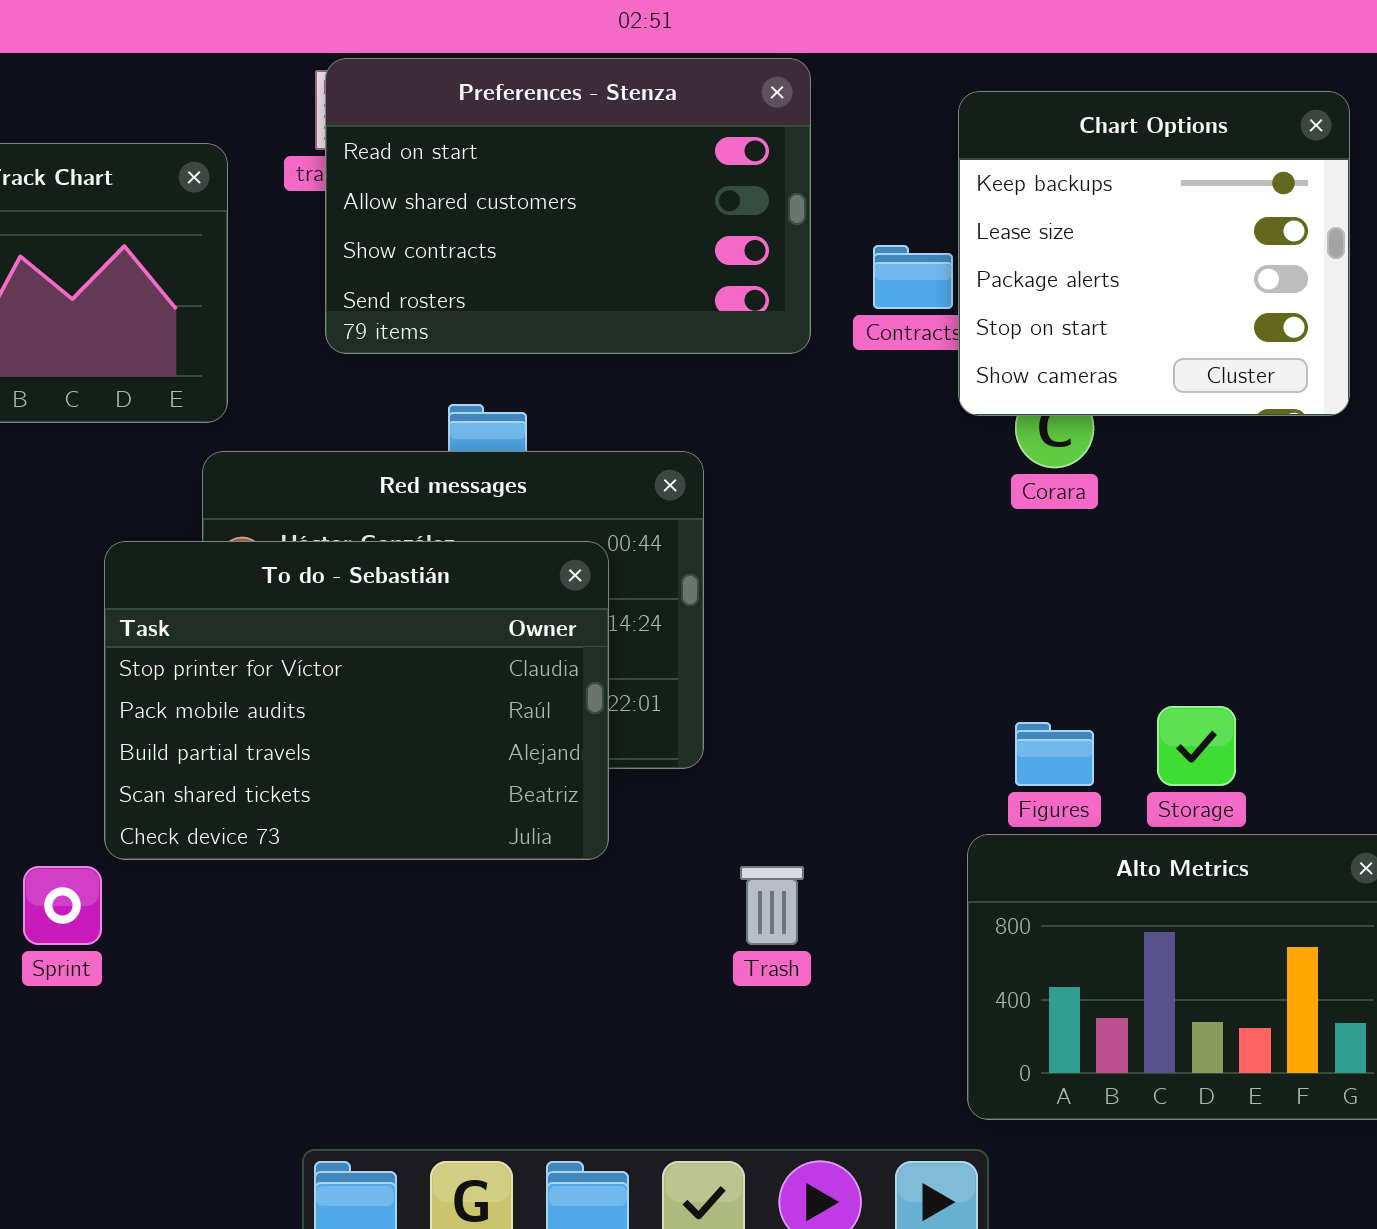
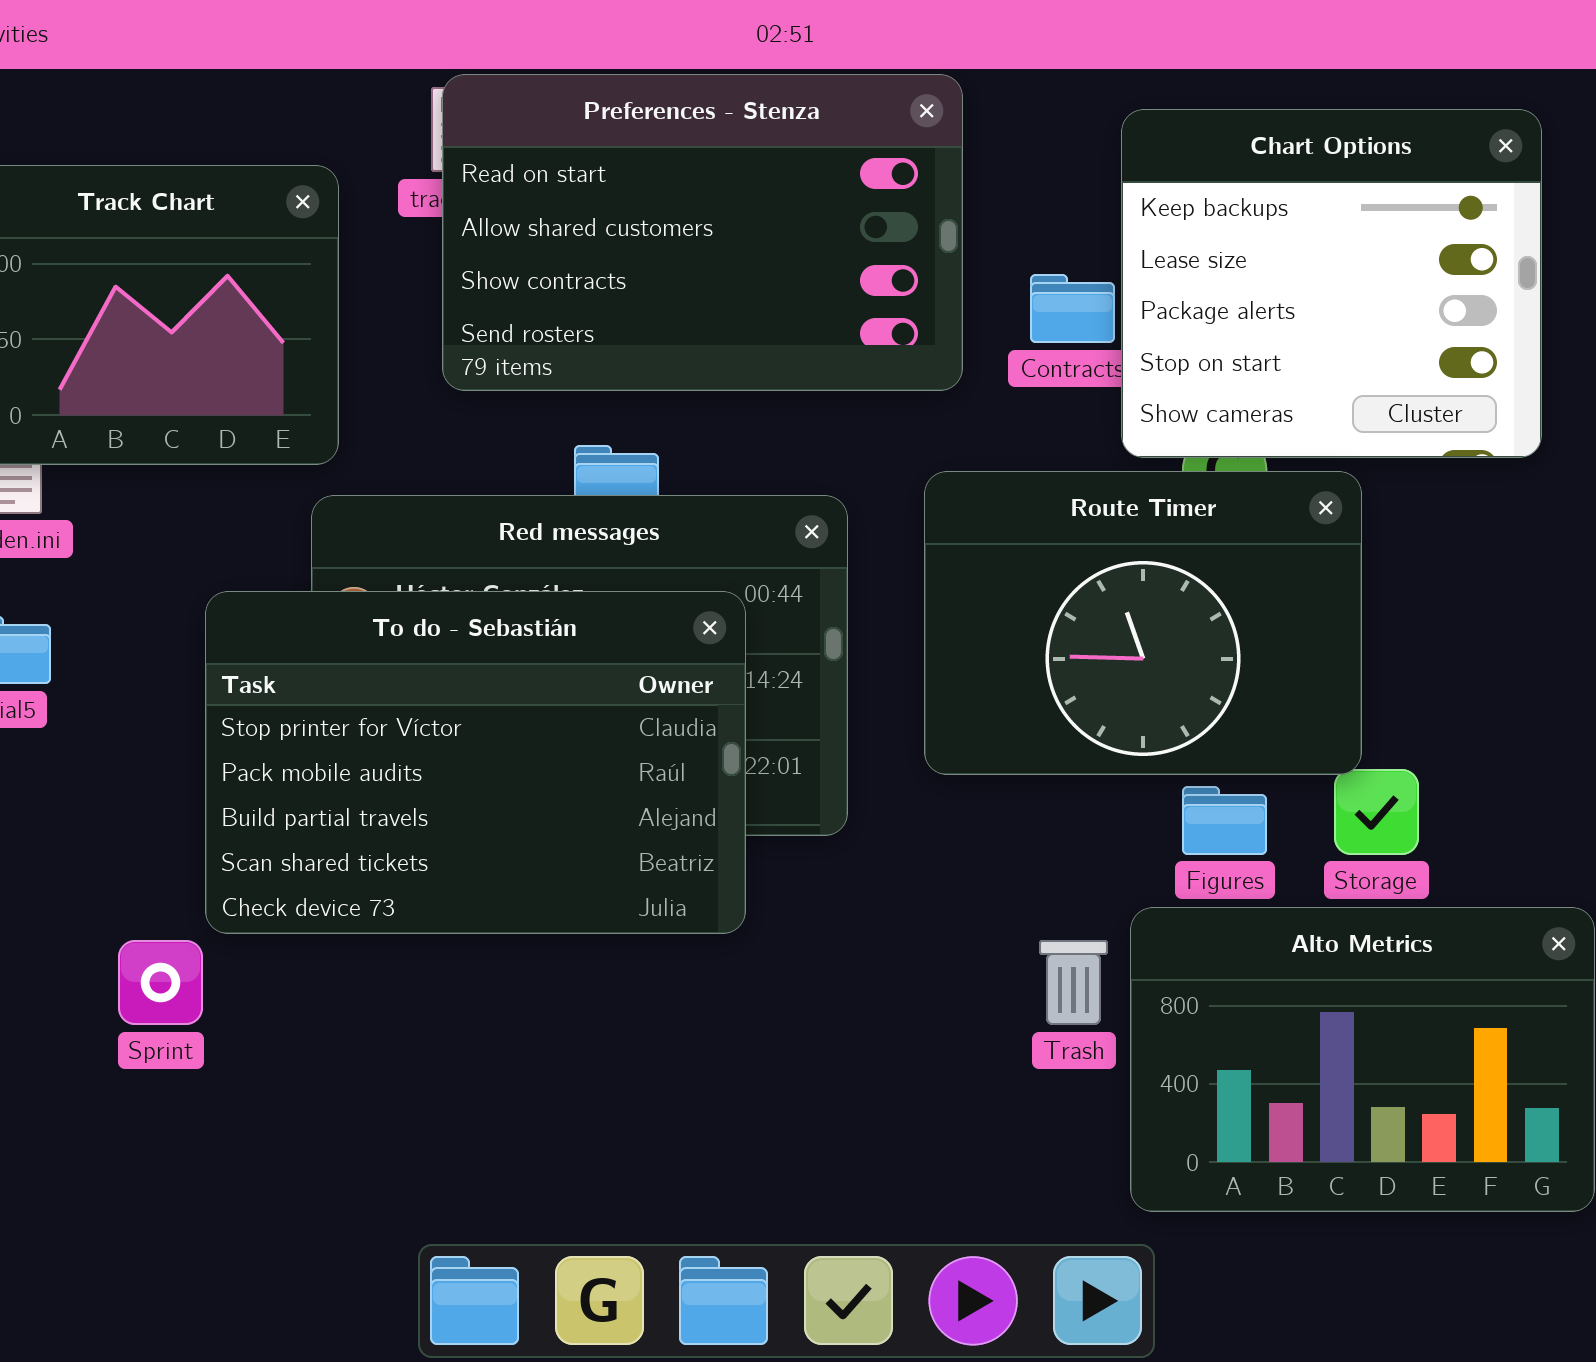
Route Timer: none -> [924,471,1362,775], opened
Trash: [740,866,804,945] -> [1039,940,1108,1025], moved

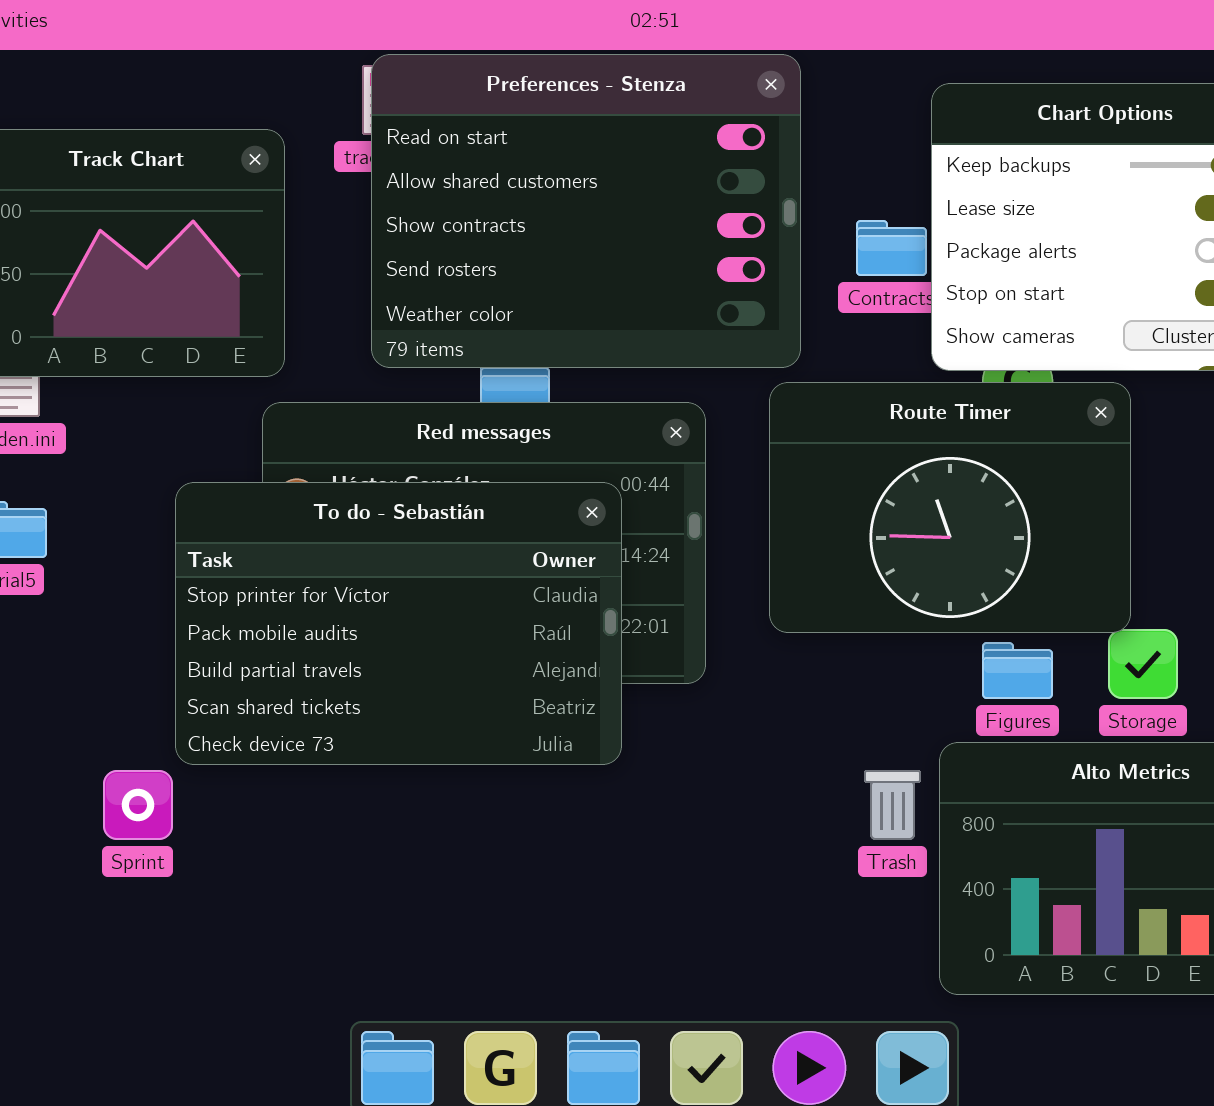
Preferences - Stenza: [442,74,963,391] -> [371,54,801,368], resized

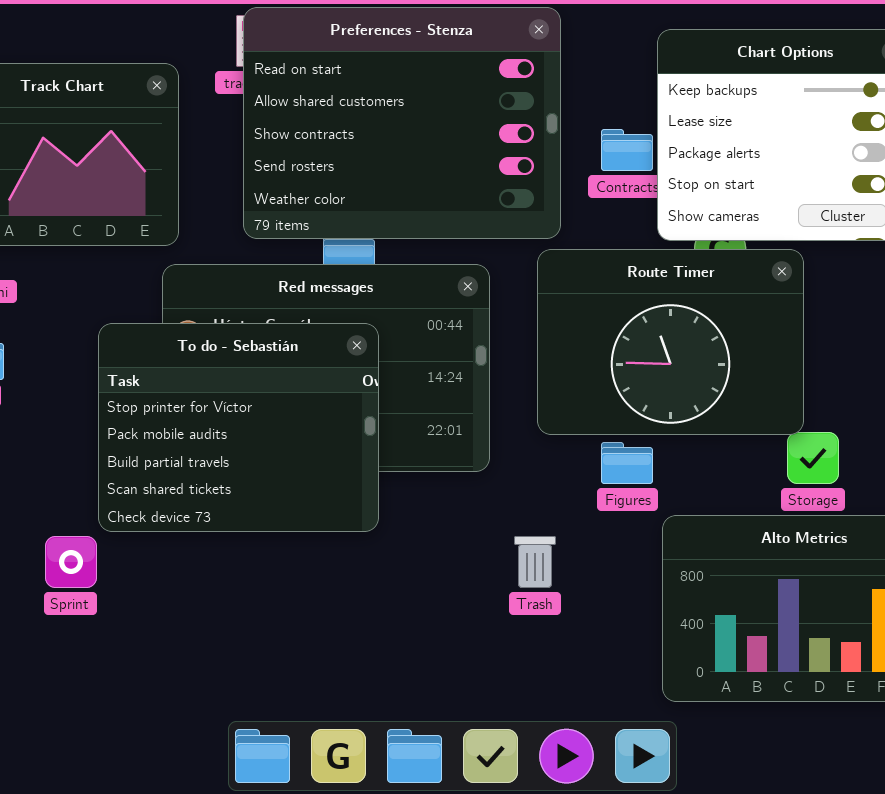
To do - Sebastián: [175,482,622,765] -> [98,323,379,532], resized
Figures: [982,642,1053,699] -> [601,442,653,484], moved
Trash: [864,770,921,840] -> [514,536,556,588], moved

